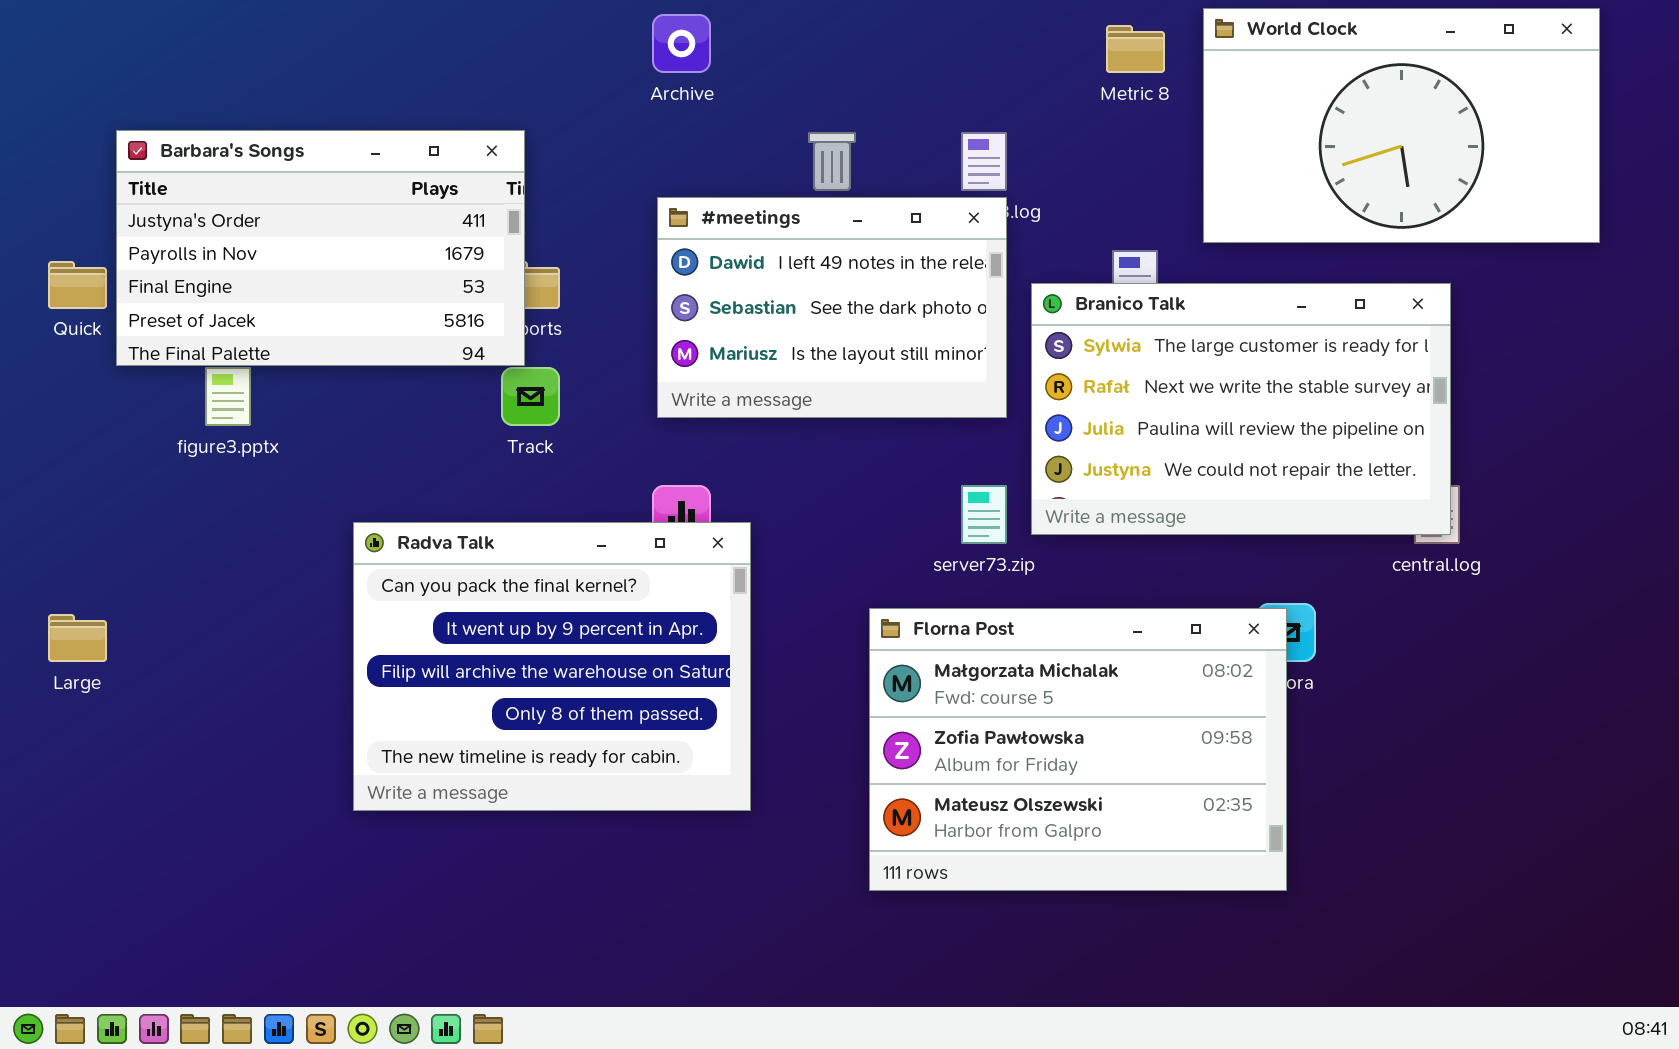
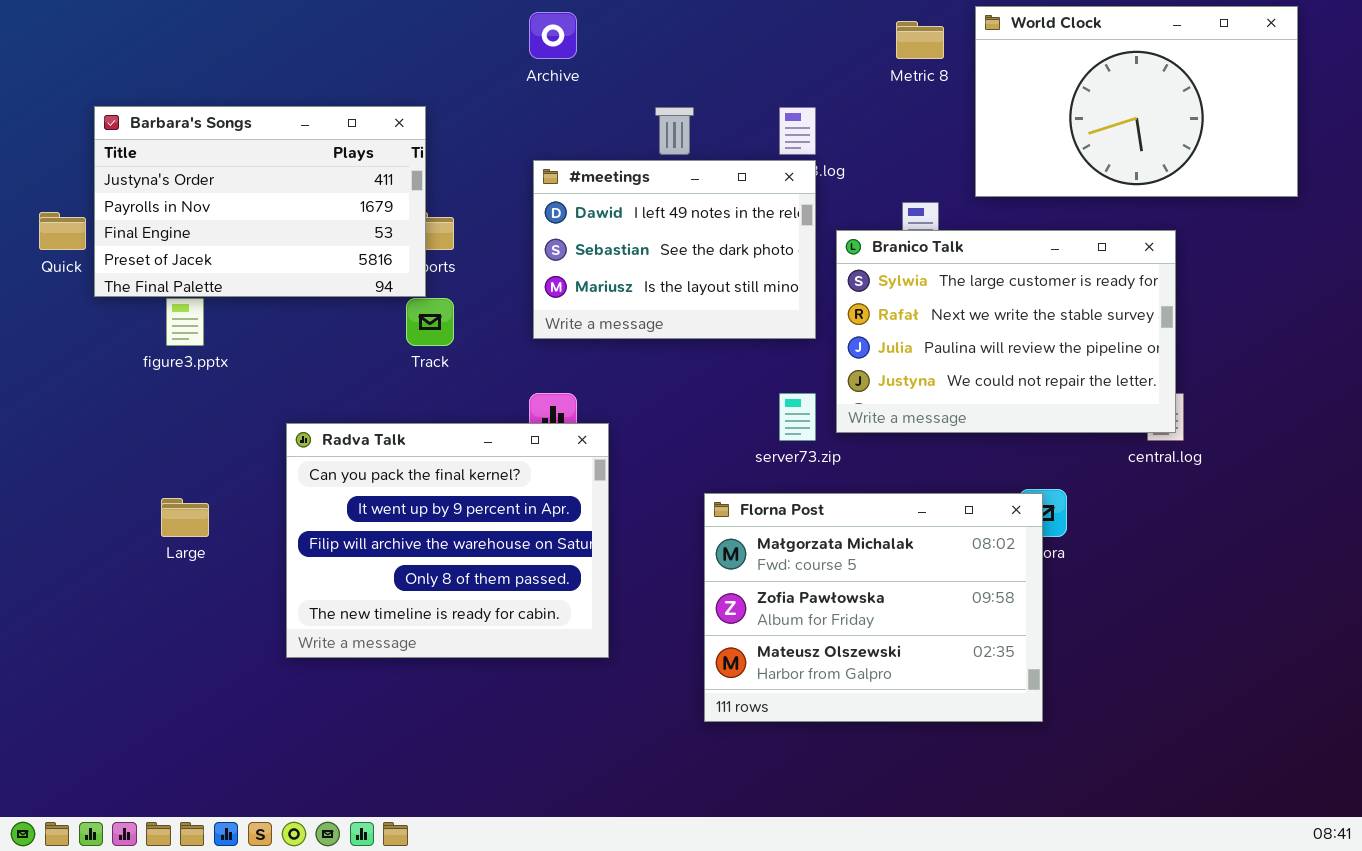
Large: [48,614,107,662] -> [161,498,209,537], moved

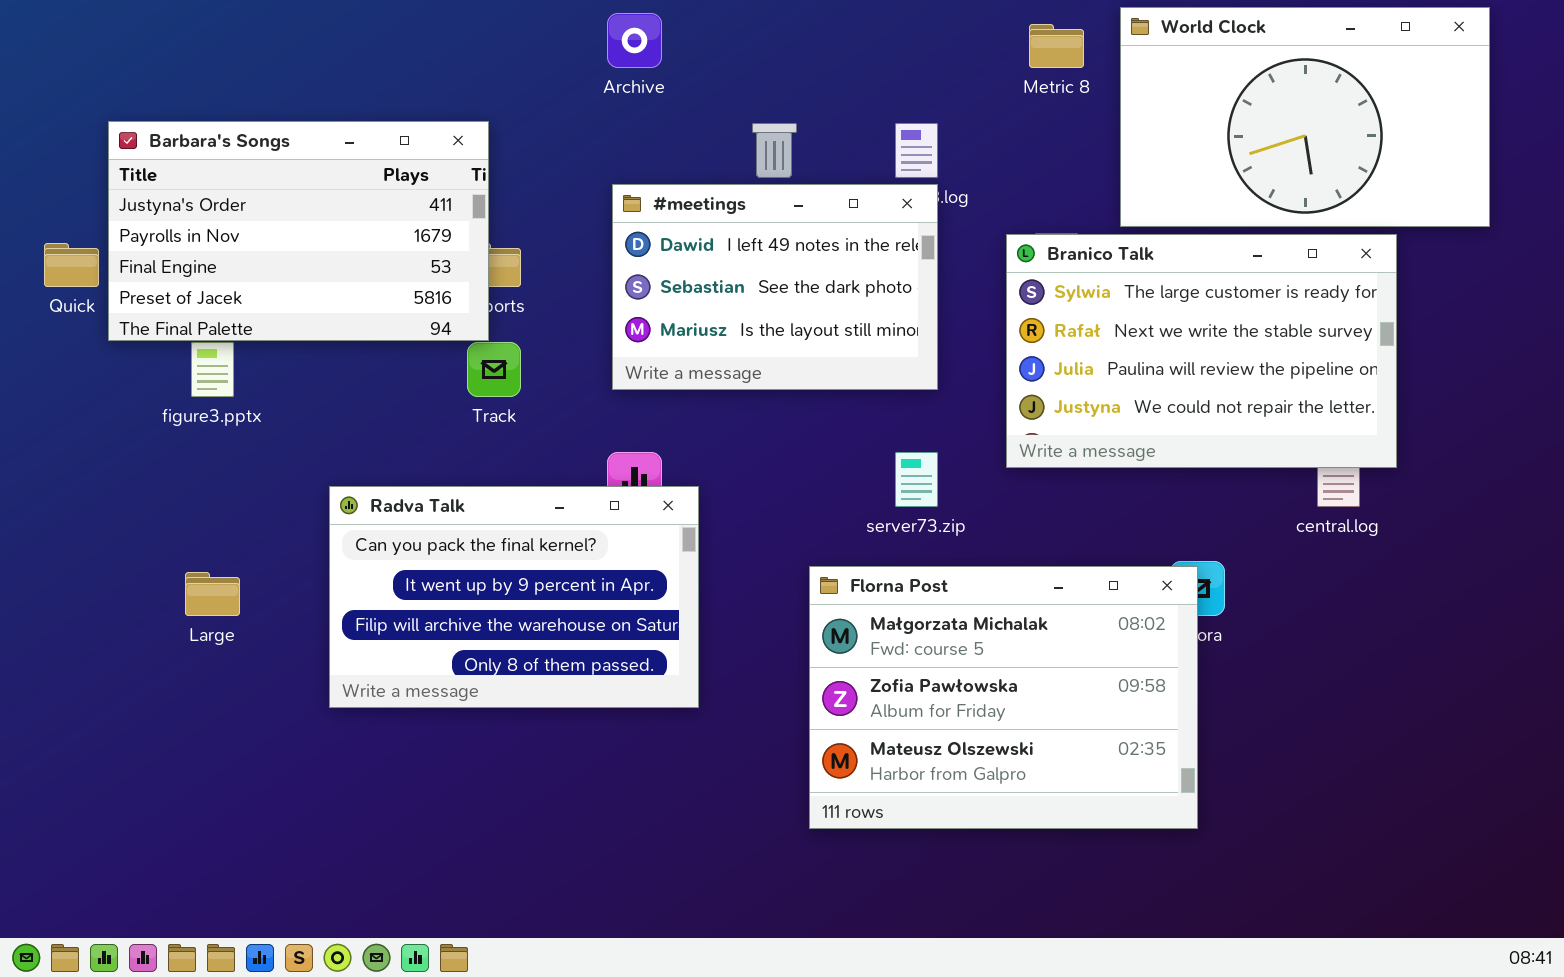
Branico Talk: [836,230,1176,433] -> [1006,234,1397,468], moved
Radva Talk: [286,423,609,658] -> [329,486,699,708], resized

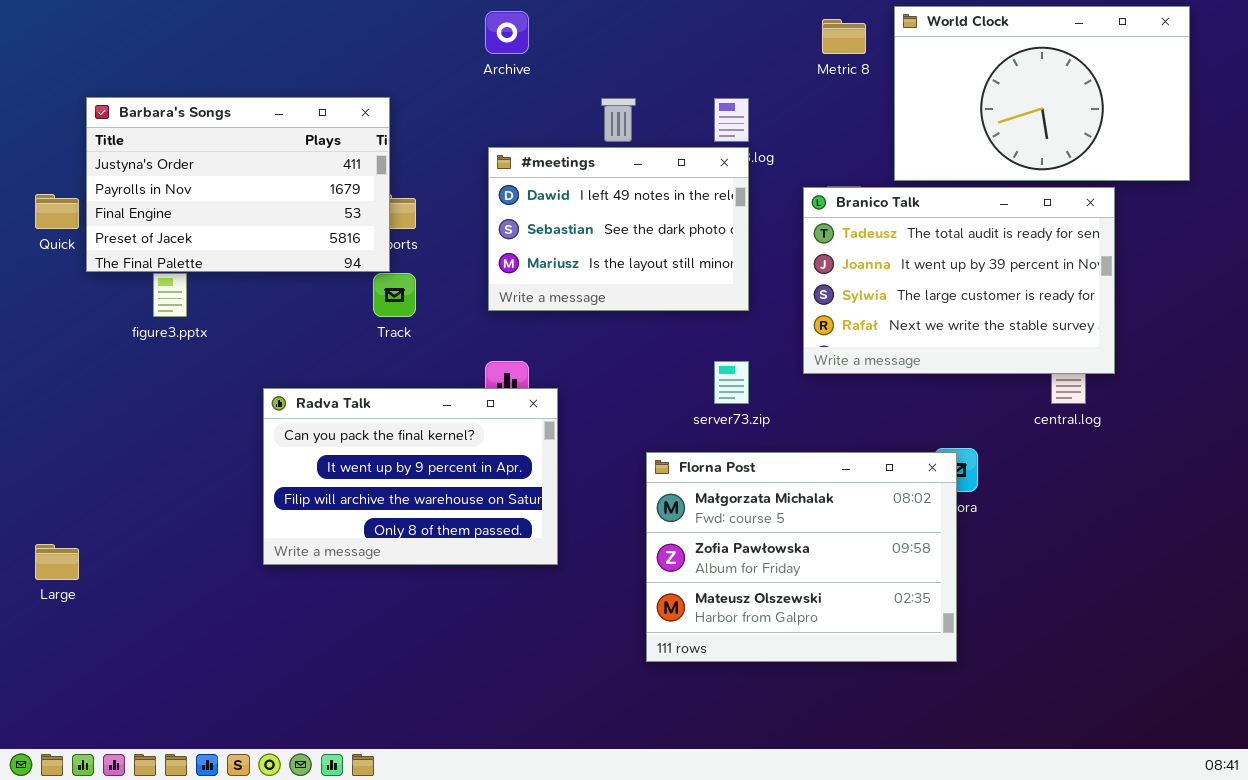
Branico Talk: [1006,234,1397,468] -> [803,187,1115,374], scrolled up 2 rows
Large: [185,572,240,616] -> [35,544,79,580], moved

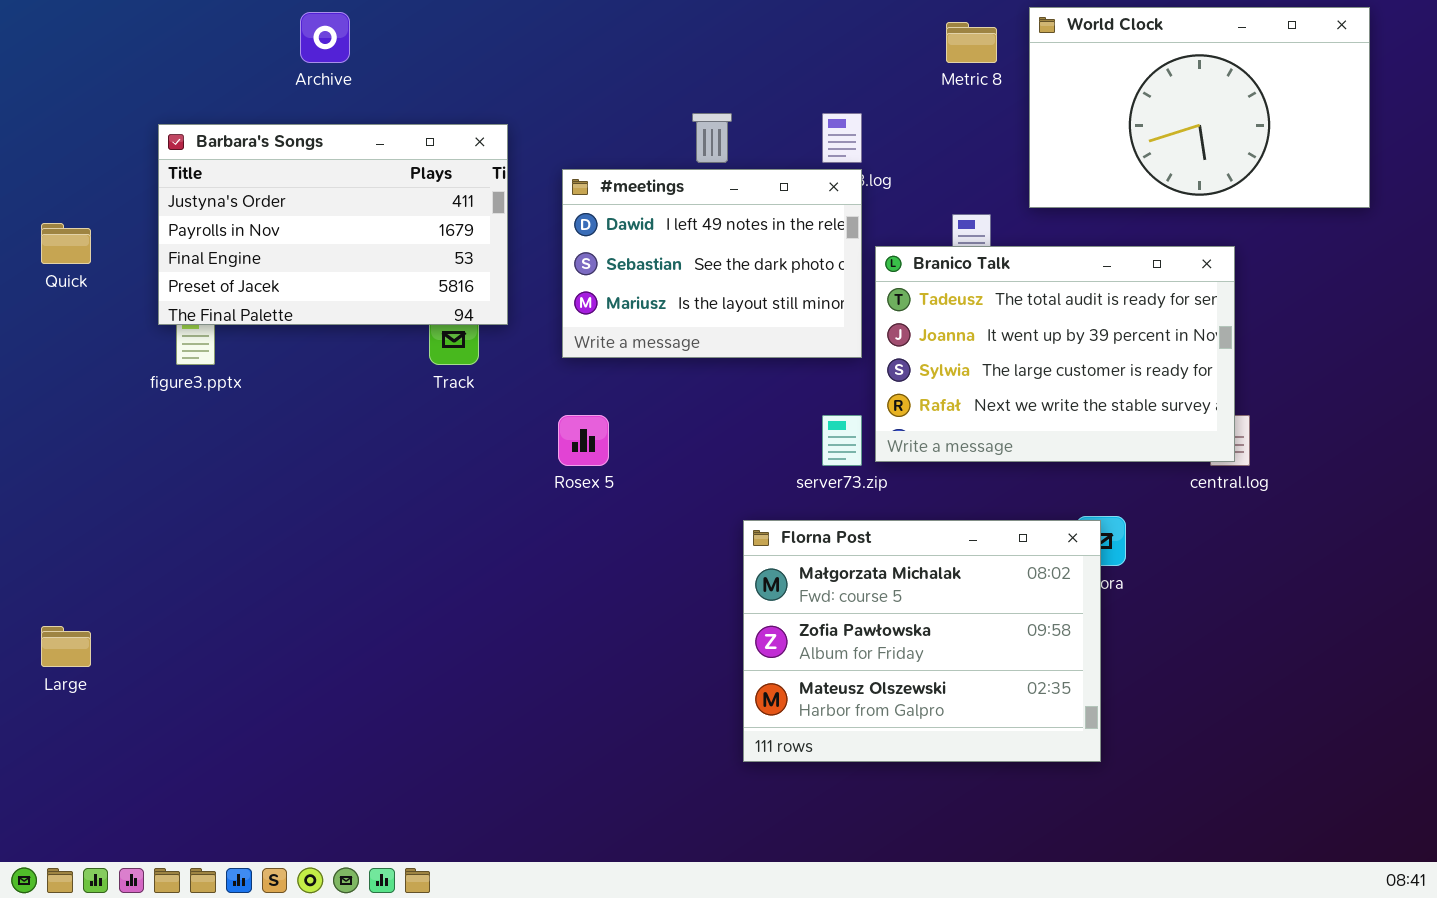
Archive: [485,11,529,54] -> [300,12,350,63], moved
Barbara's Songs: [86,97,390,272] -> [158,124,508,325], moved
Branico Talk: [803,187,1115,374] -> [875,246,1235,462], moved
Radva Talk: [263,388,558,565] -> none, closed

